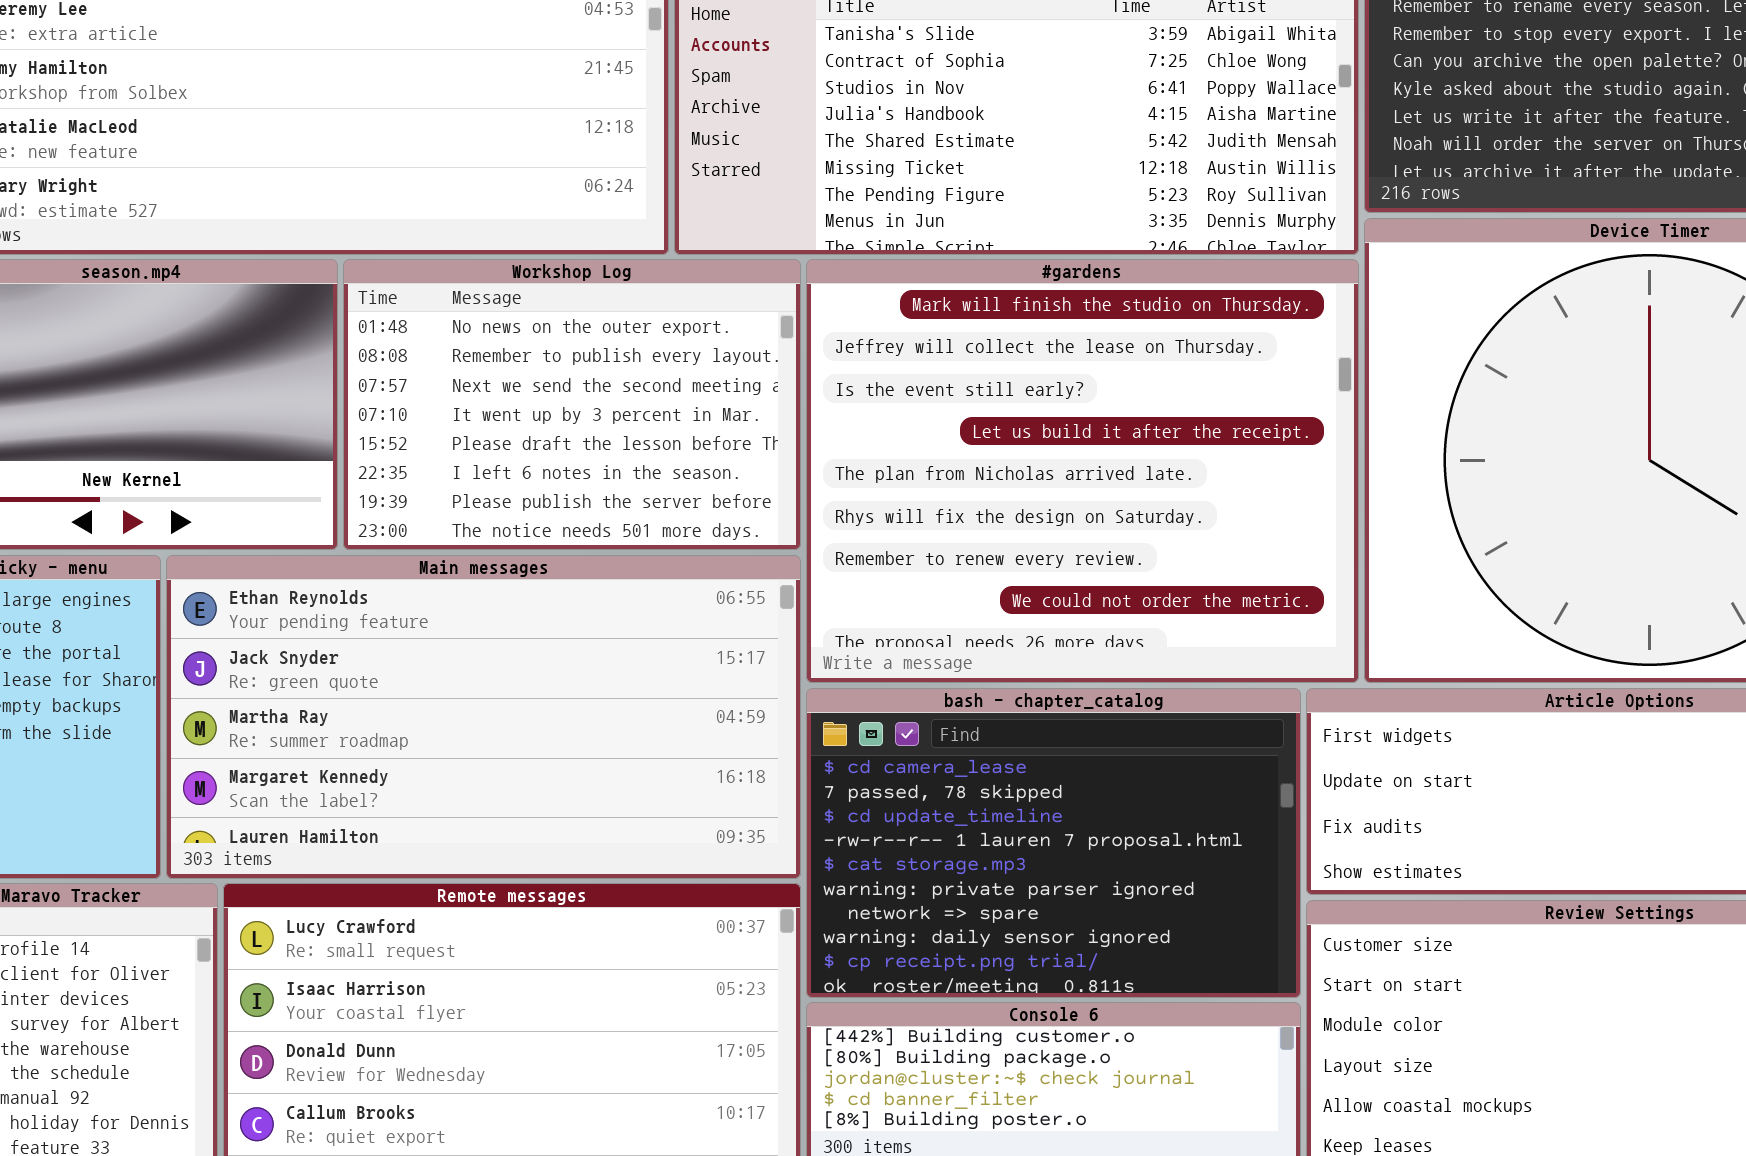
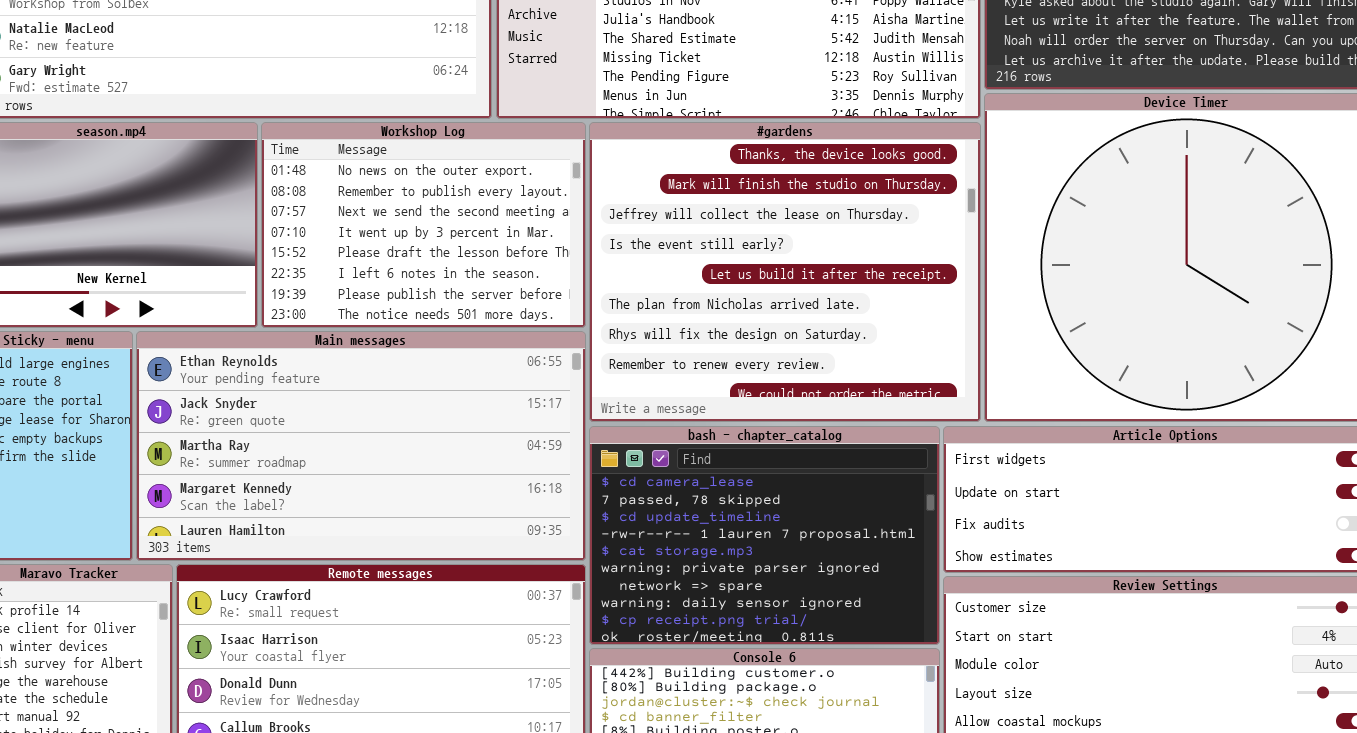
#gardens: [806,259,1359,683] -> [589,122,981,422], scrolled up 1 row

